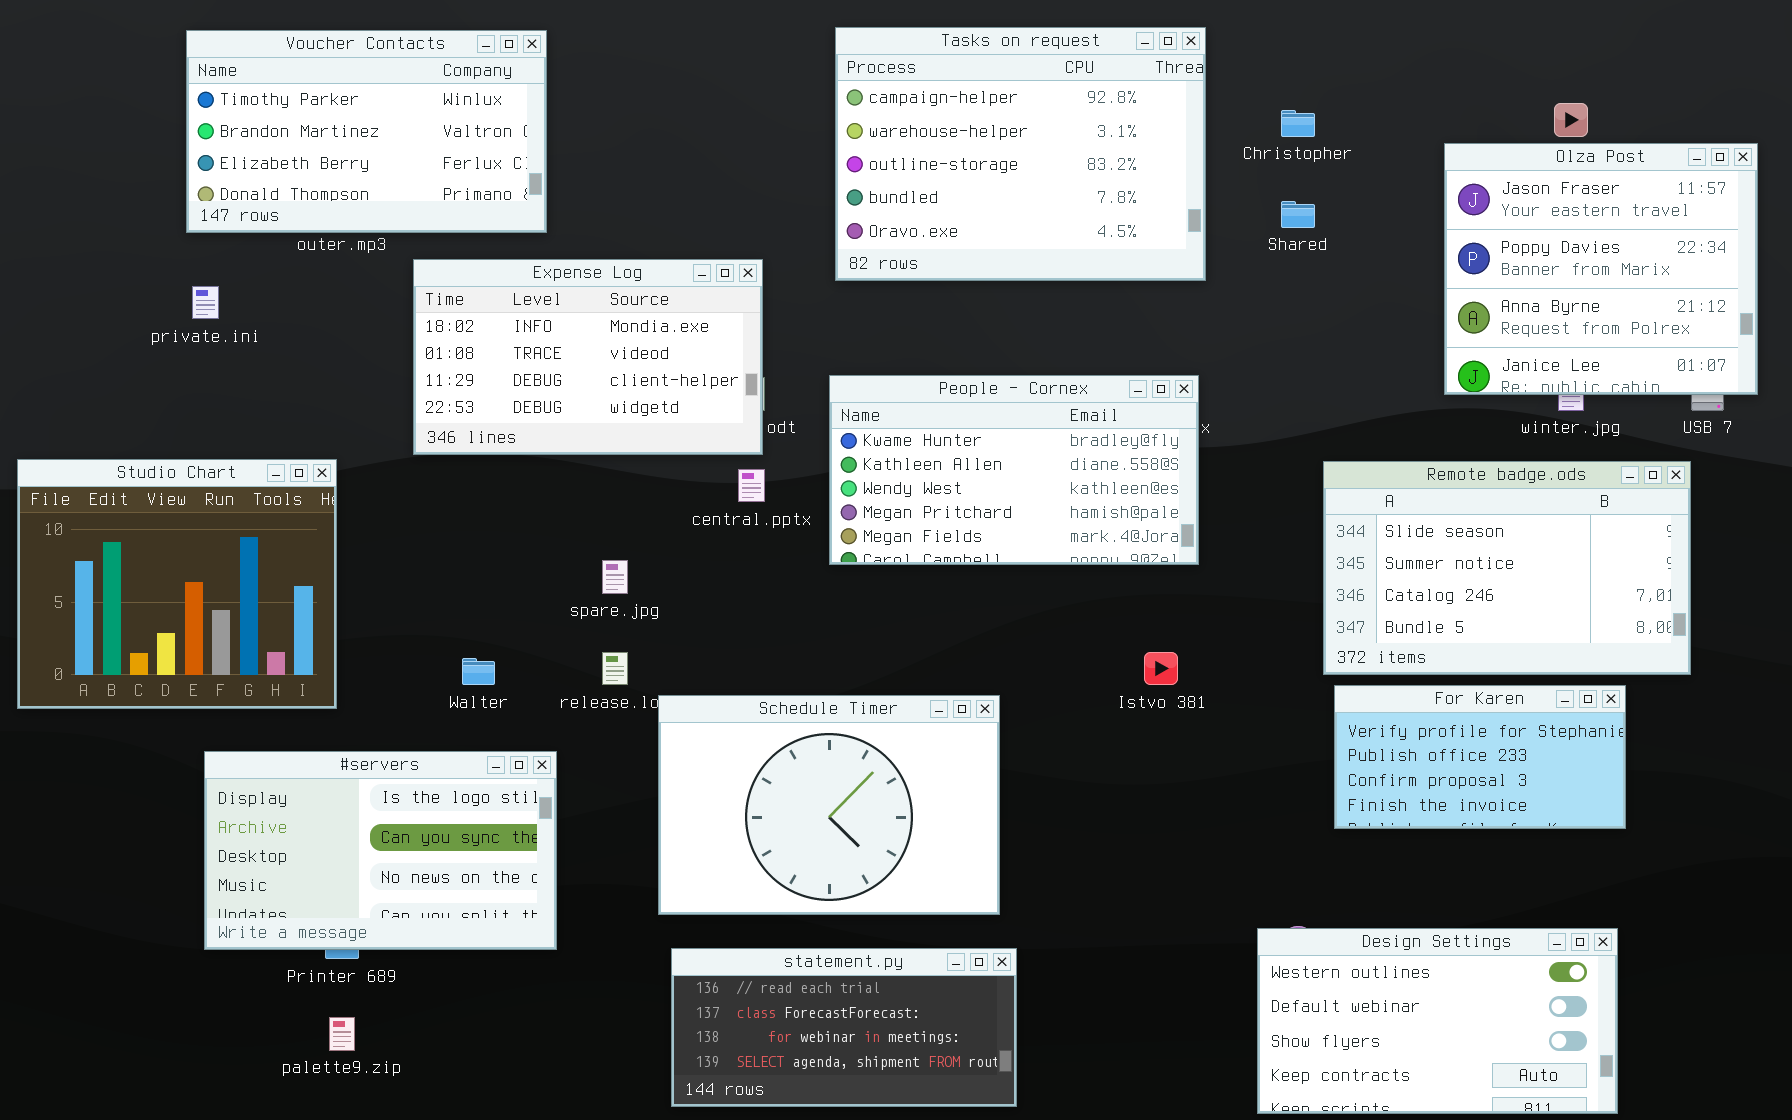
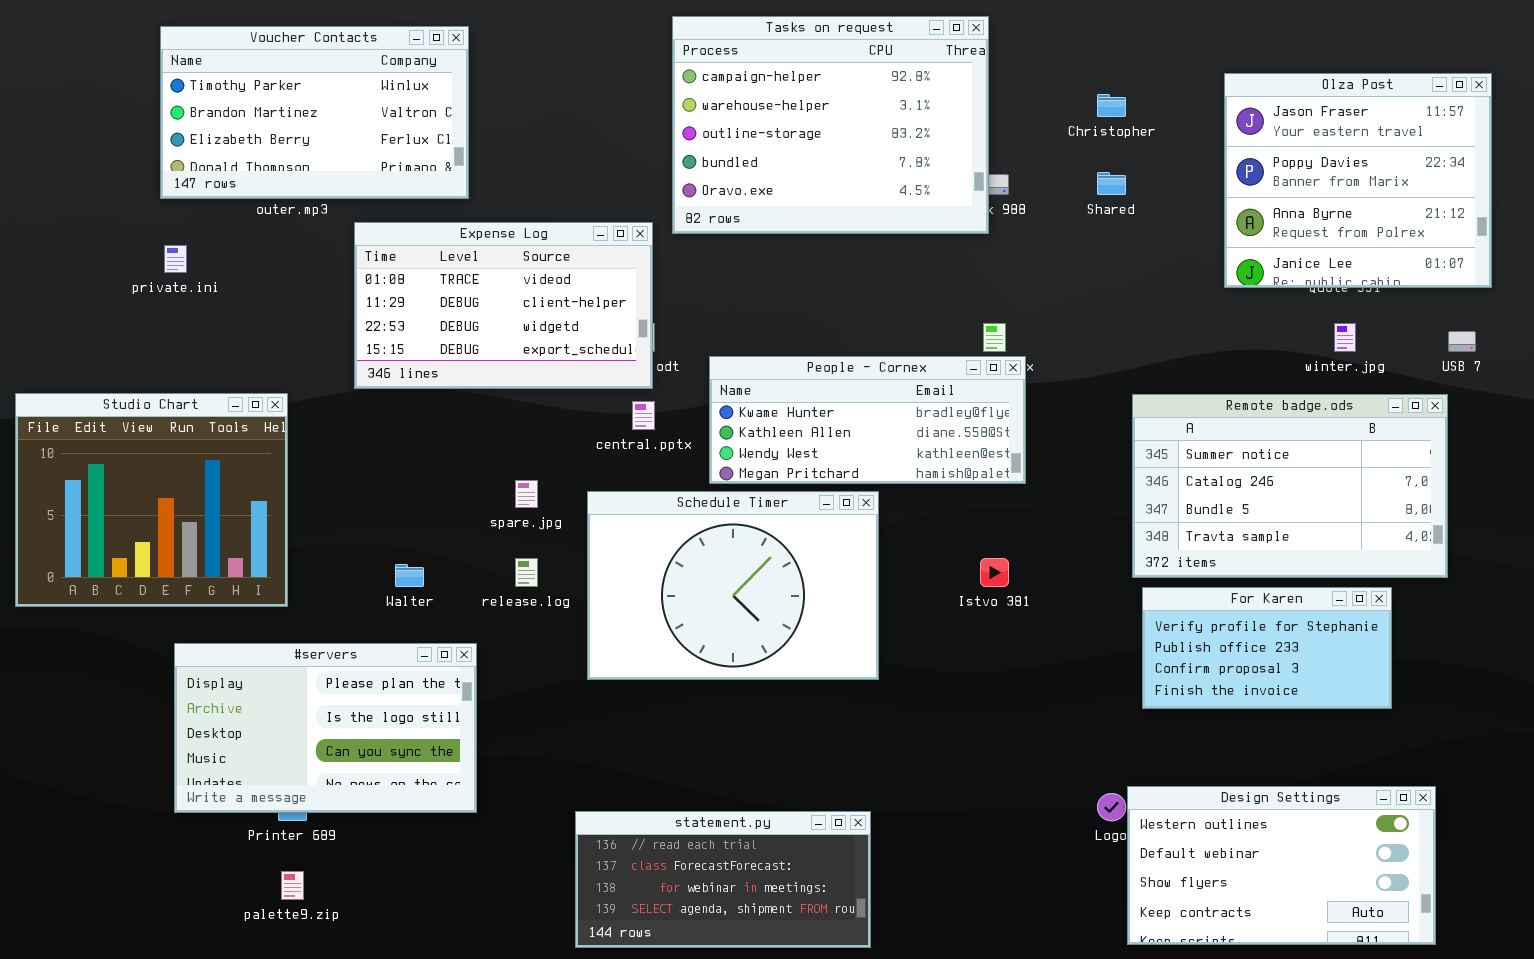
Tasks on request: [835,27,1206,281] -> [672,16,989,234], moved
Olza Post: [1444,143,1758,395] -> [1224,73,1492,288], moved
Expense Log: [413,259,763,455] -> [354,222,653,389], scrolled down 1 row
People - Cornex: [829,375,1199,565] -> [709,356,1026,484], resized
Remote badge.ods: [1323,461,1691,675] -> [1132,394,1448,578], scrolled down 1 row
Schedule Timer: [658,695,1000,915] -> [587,491,879,680], moved
#servers: [204,751,557,950] -> [174,643,477,813], scrolled up 1 row
Design Settings: [1257,928,1618,1114] -> [1127,786,1436,945], moved

